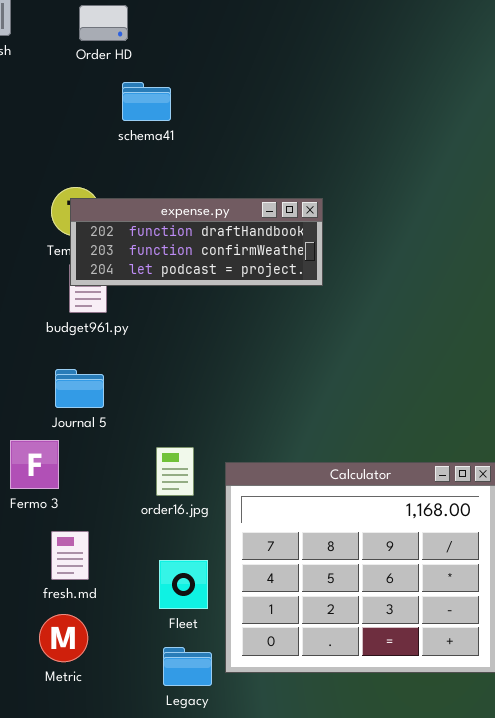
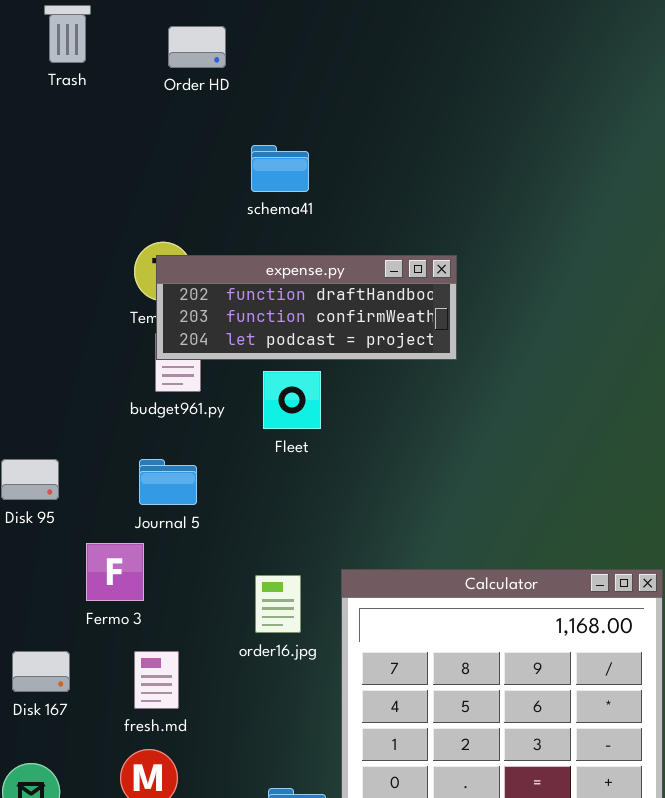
schema41: [122,82,171,121] -> [251,145,309,192], moved
order16.jpg: [156,447,194,496] -> [255,575,301,633], moved
Fleet: [159,560,208,609] -> [263,371,321,429], moved

